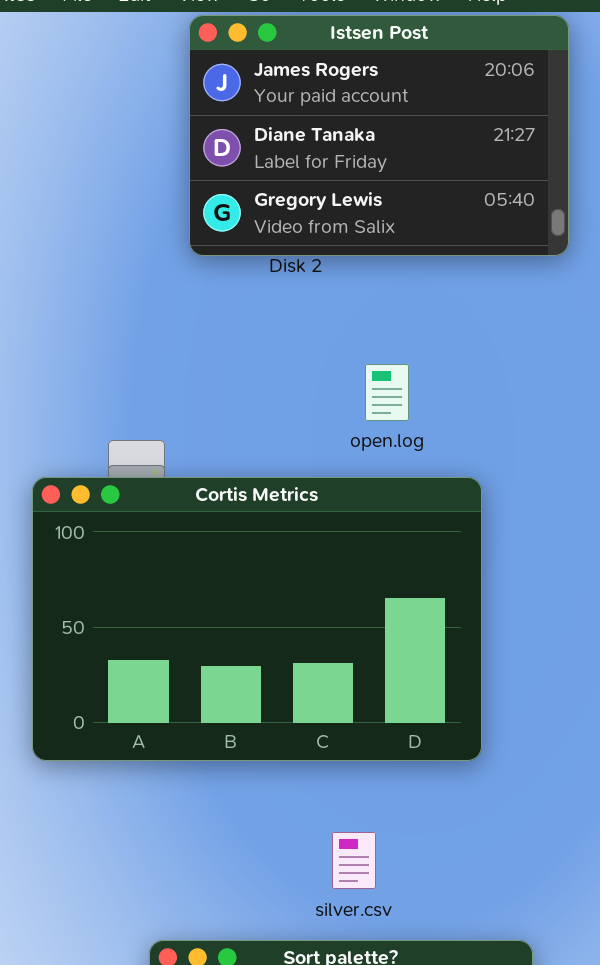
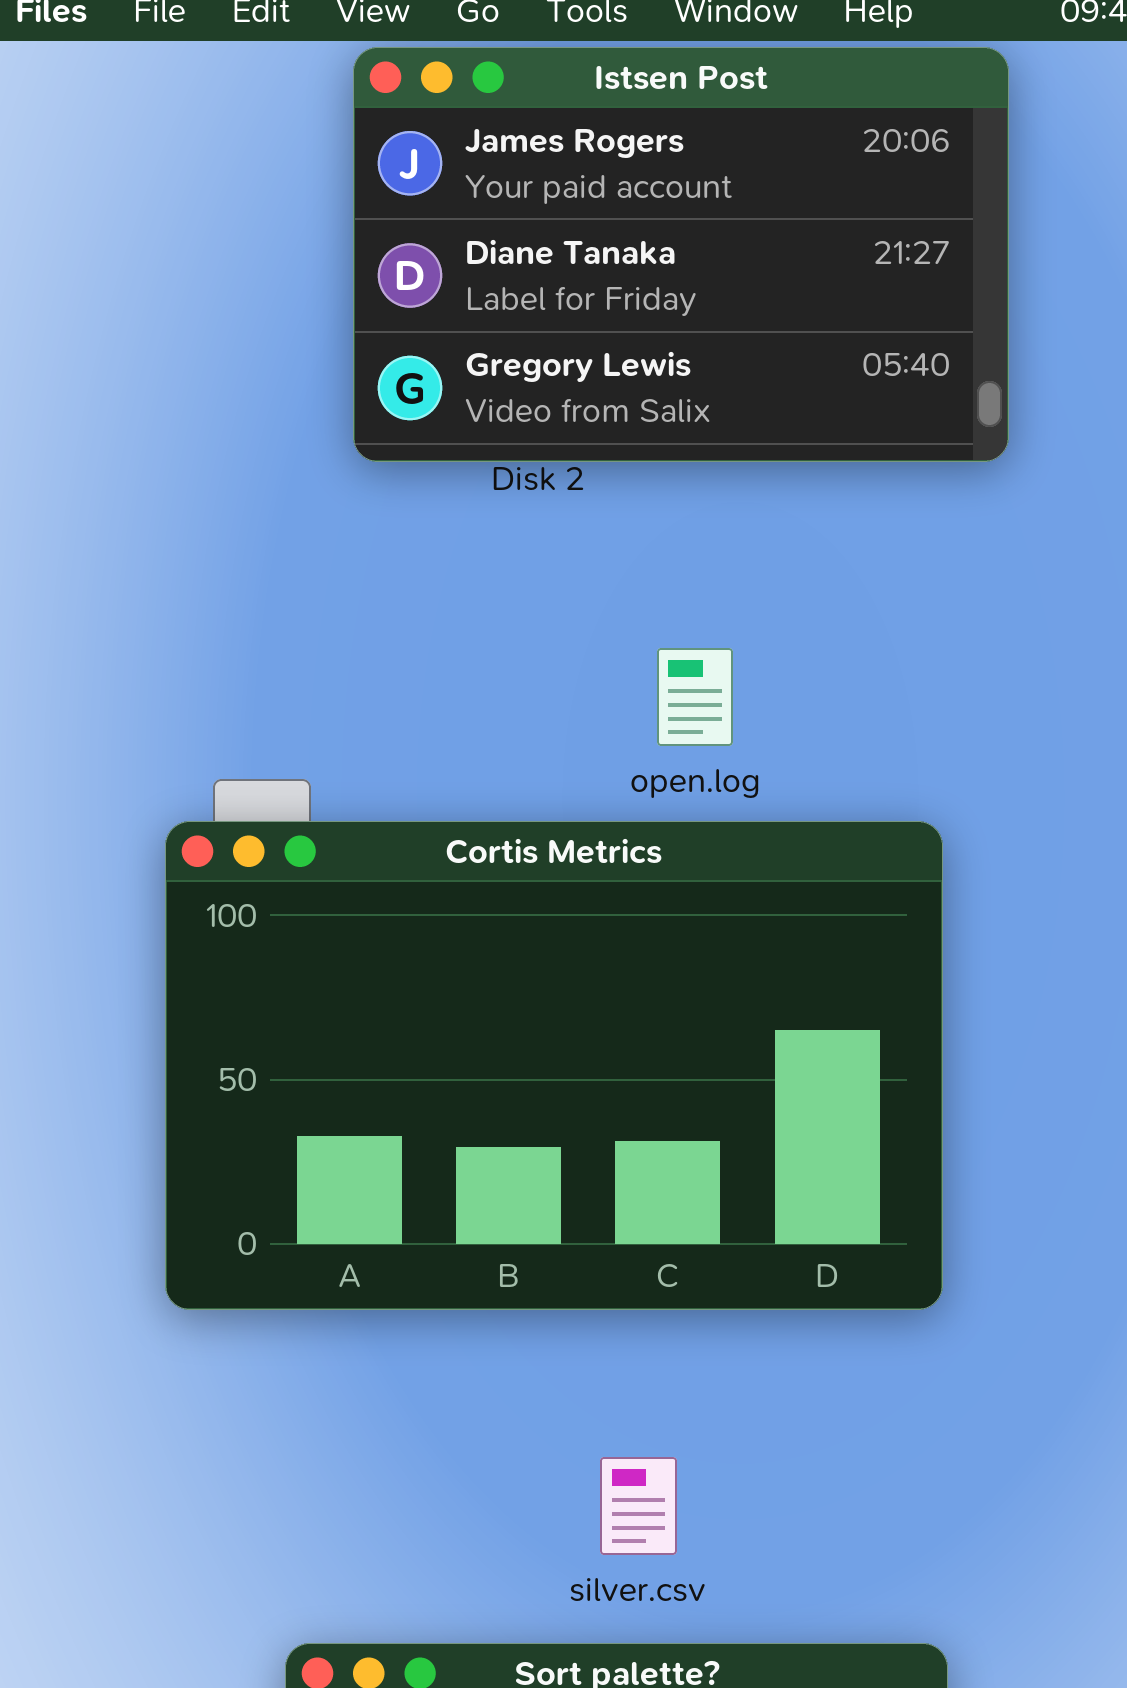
Cortis Metrics: [32,477,482,761] -> [165,821,943,1310], moved

